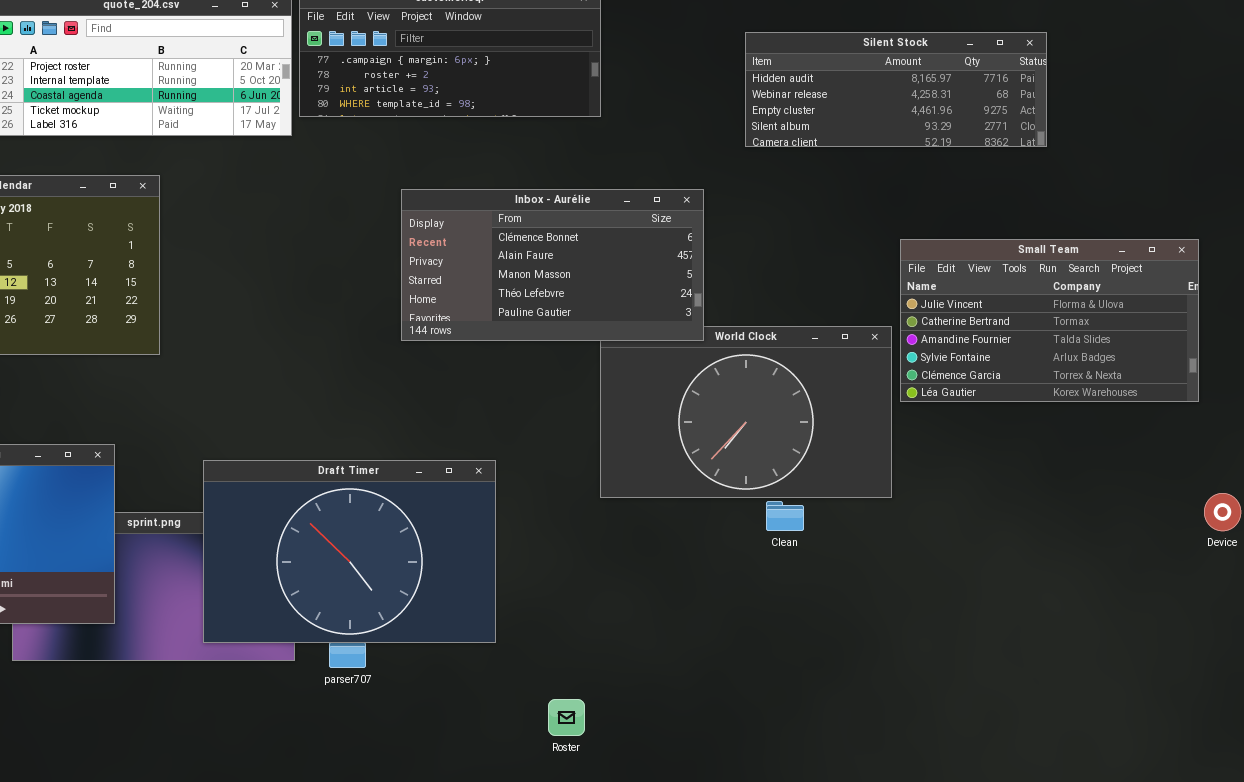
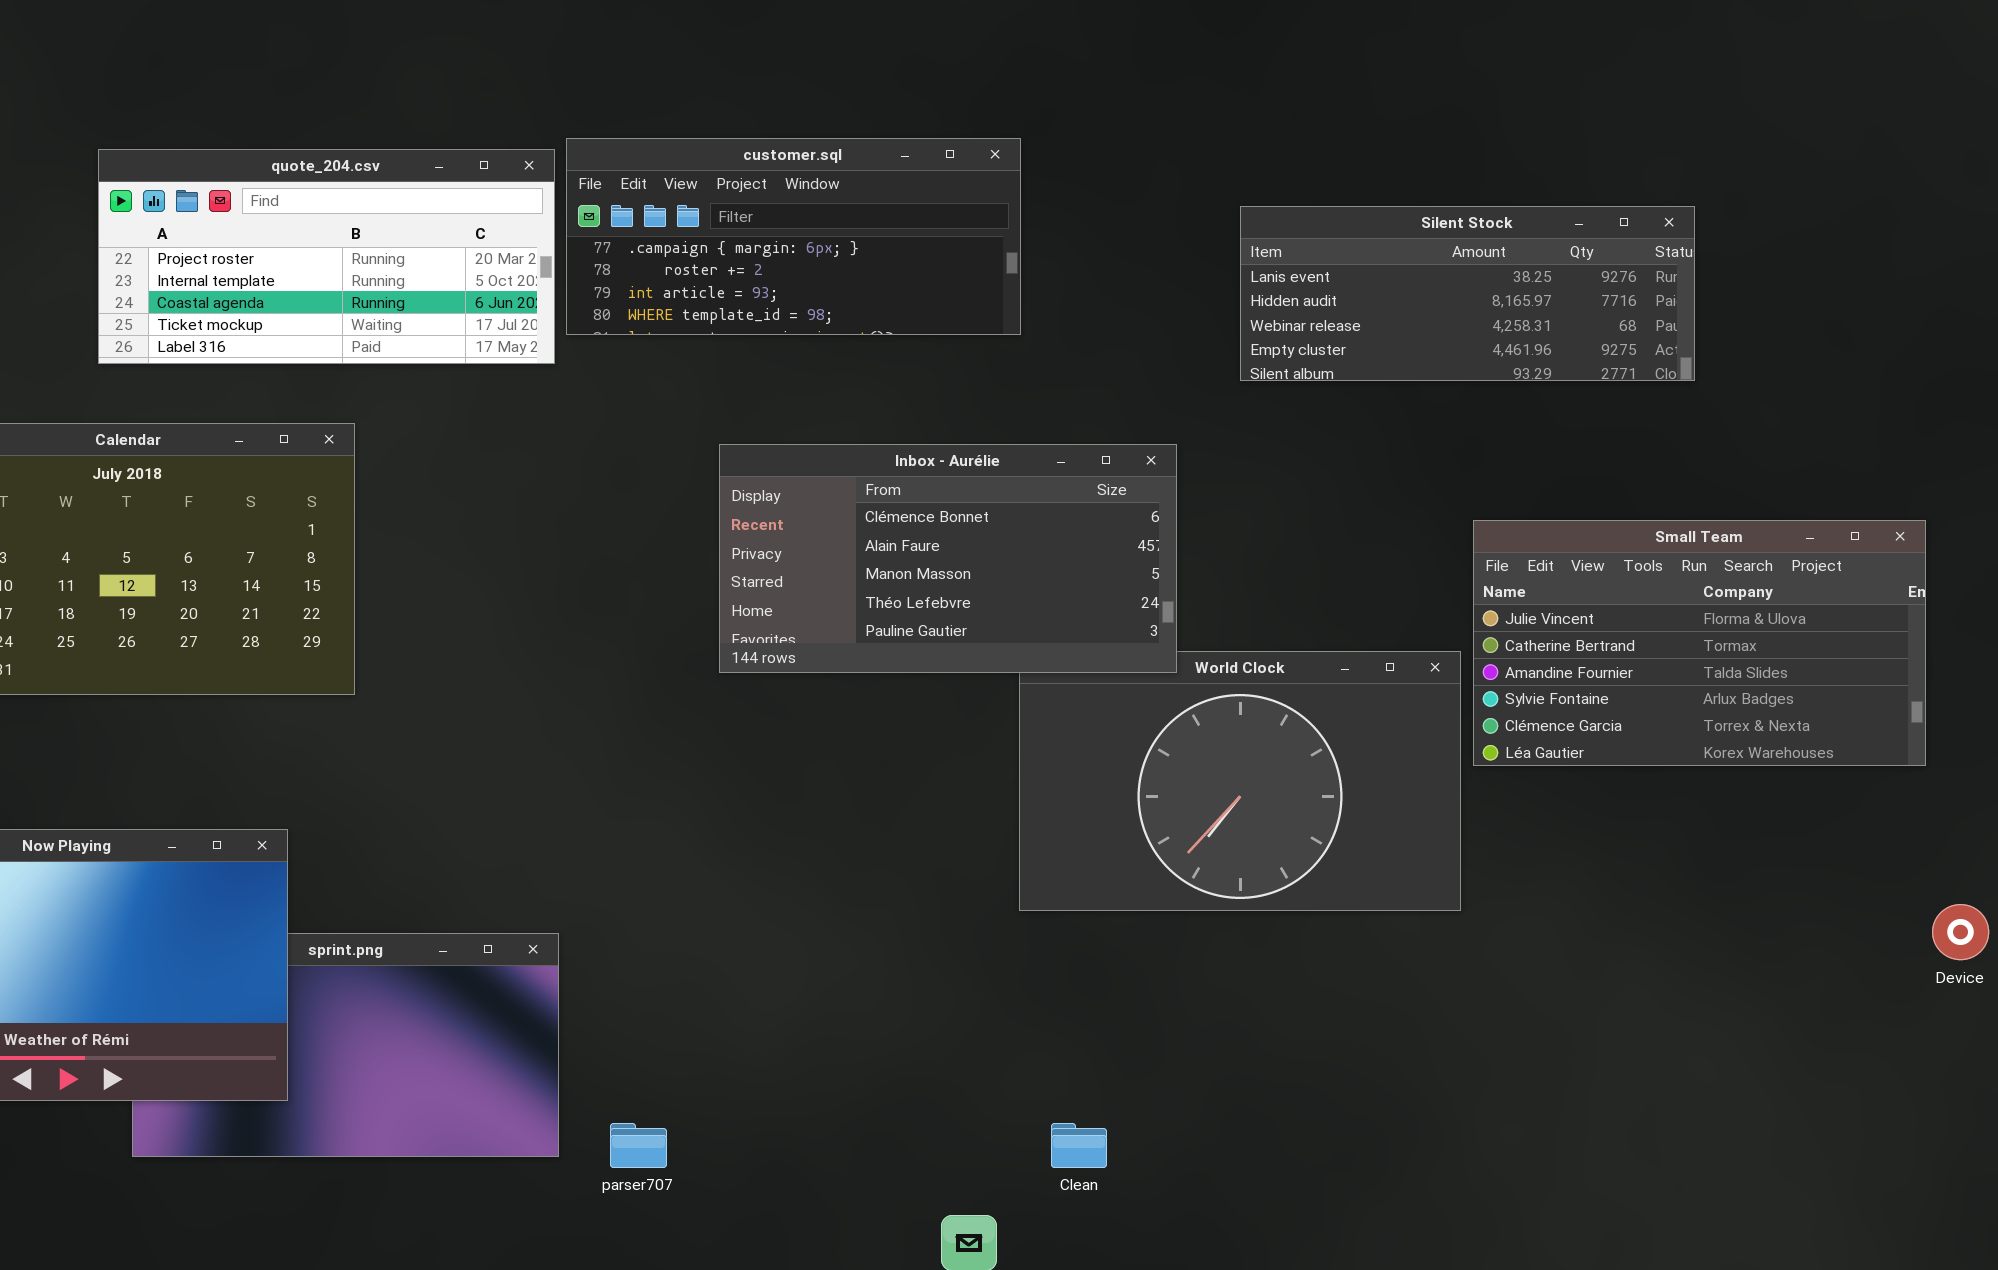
Silent Stock: [745,32,1047,147] -> [1240,206,1695,381], scrolled up 1 row
Draft Timer: [203,460,496,643] -> none, closed
Clean: [766,501,804,531] -> [1051,1123,1107,1168], moved

